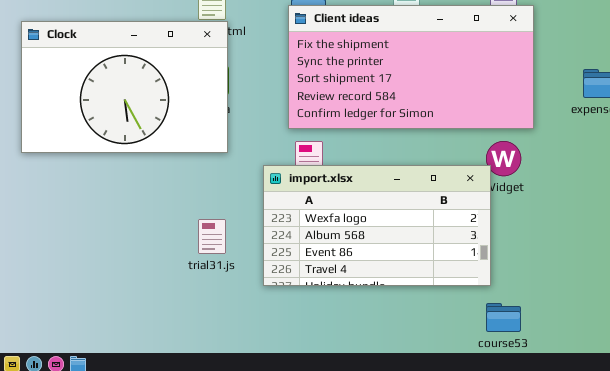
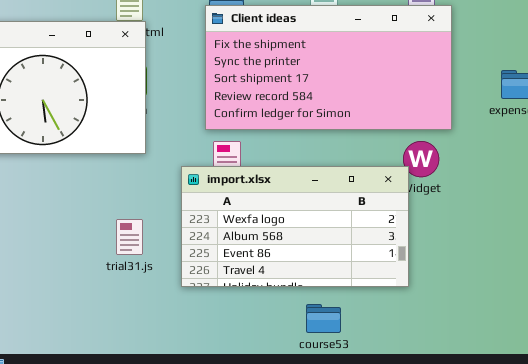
course53: [486,303,521,332] -> [306,304,341,333], moved

